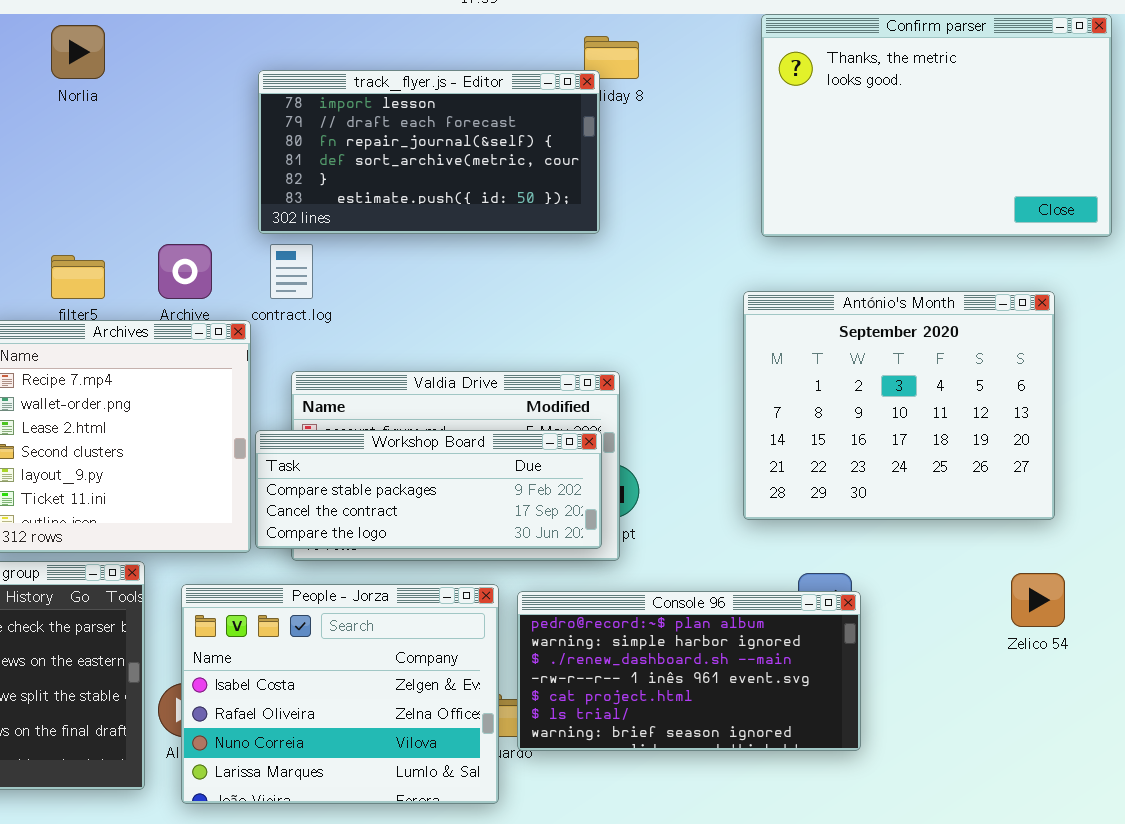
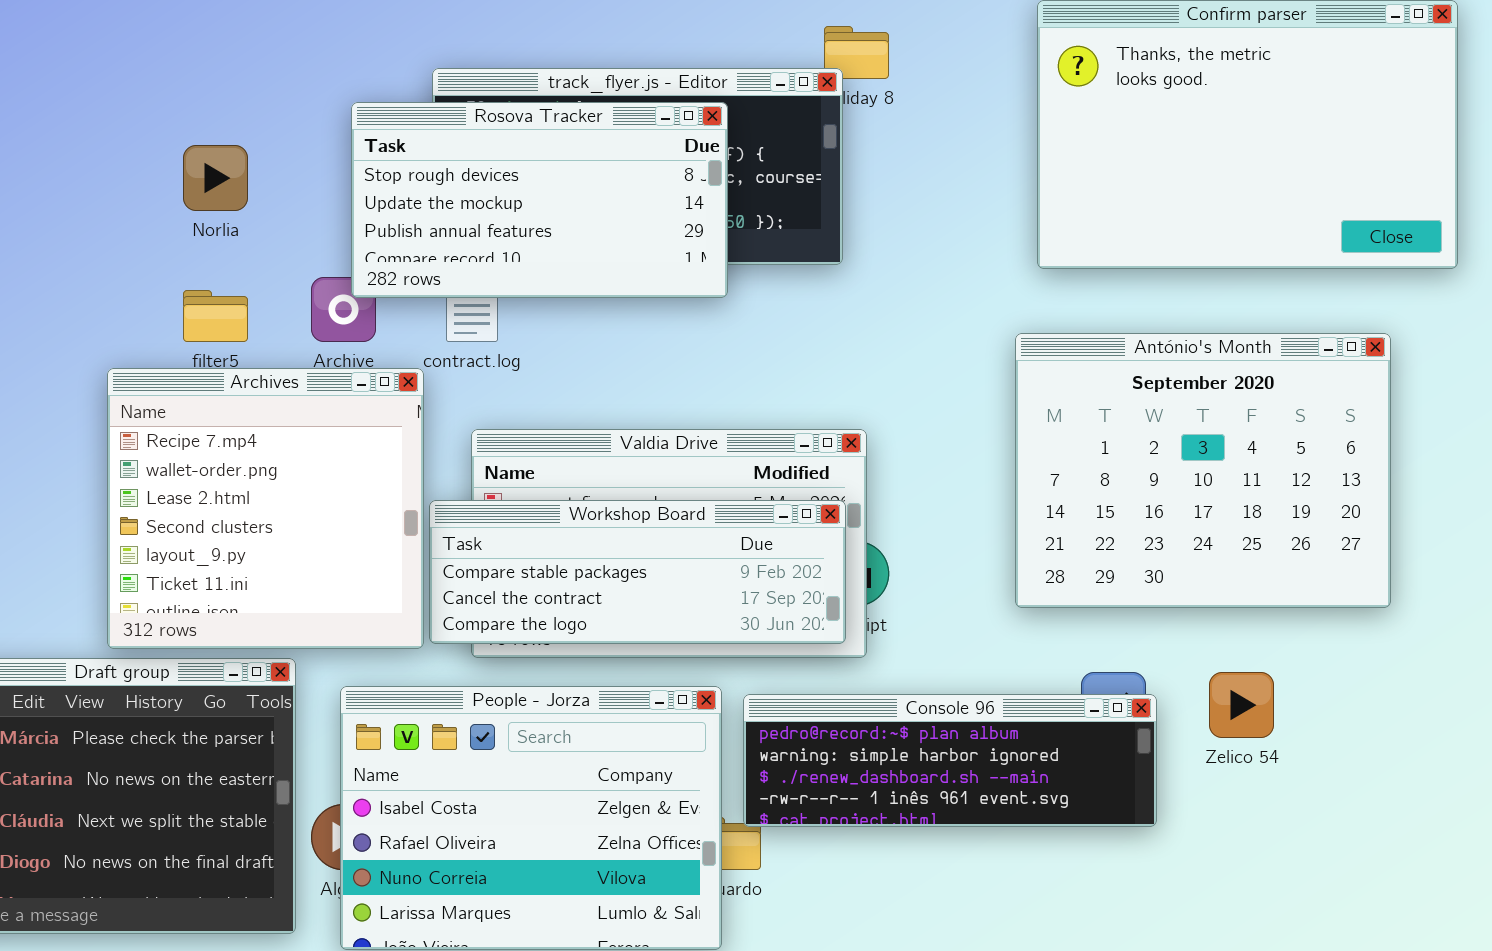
Norlia: [51,25,105,79] -> [183,145,248,211], moved
Rosova Tracker: none -> [351,102,728,298], opened
Zelico 54: [1011,573,1065,627] -> [1209,672,1274,738], moved
Console 96: [517,591,861,751] -> [743,694,1157,827], resized

